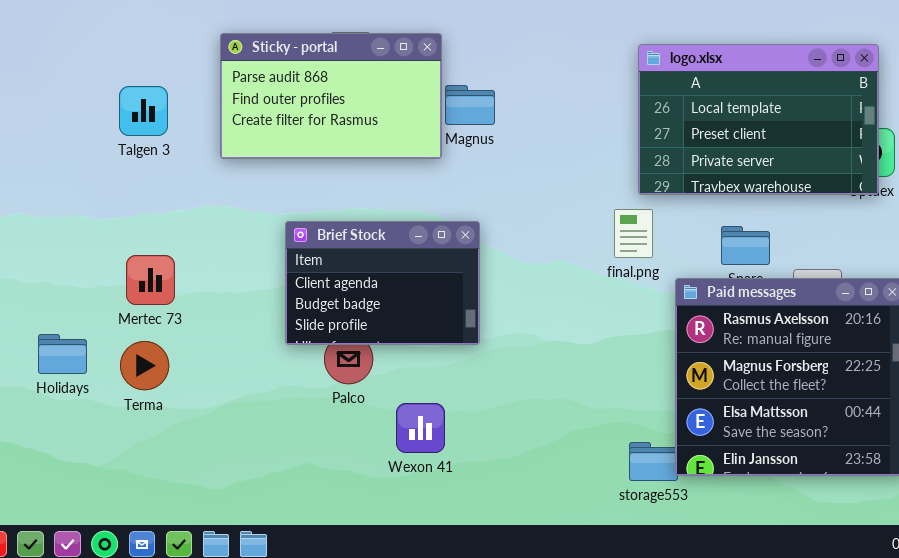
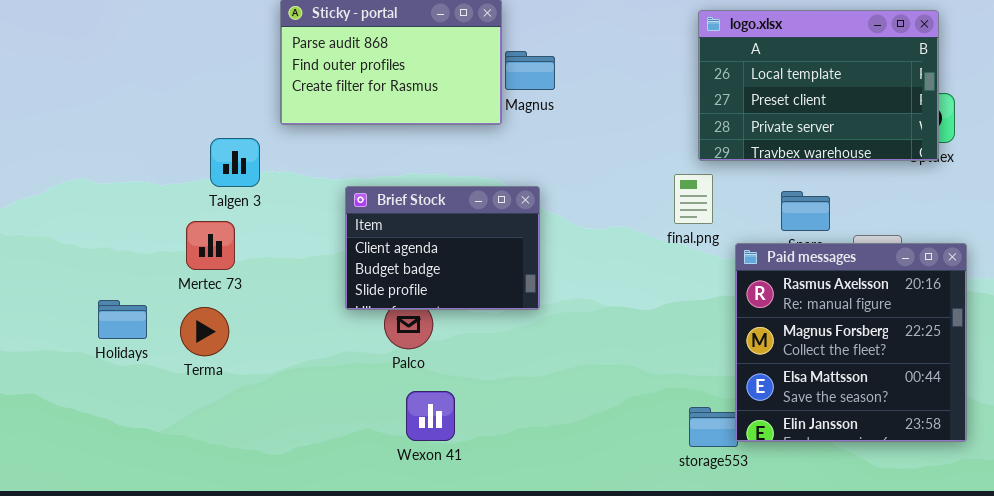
Talgen 3: [119,86,168,136] -> [210,138,260,187], moved
Wexon 41: [396,403,445,453] -> [406,391,455,441], moved

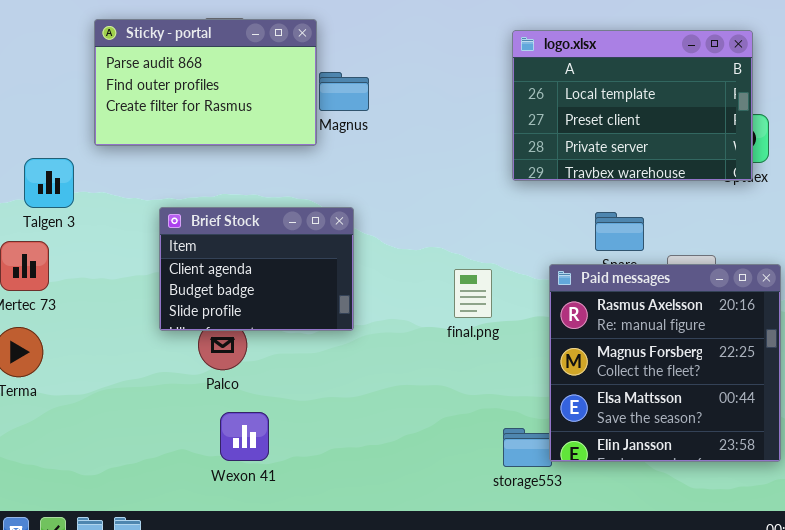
final.png: [674,174,713,224] -> [454,269,492,318], moved

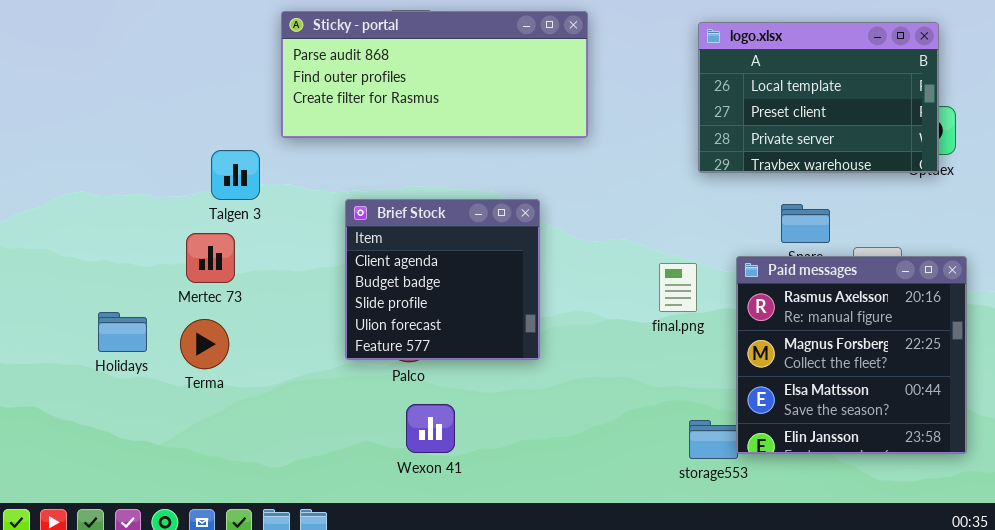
Sticky - portal: [94,19,317,146] -> [281,11,588,138], resized
Brief Stock: [159,207,354,331] -> [345,199,540,360], resized
final.png: [454,269,492,318] -> [659,263,697,312], moved

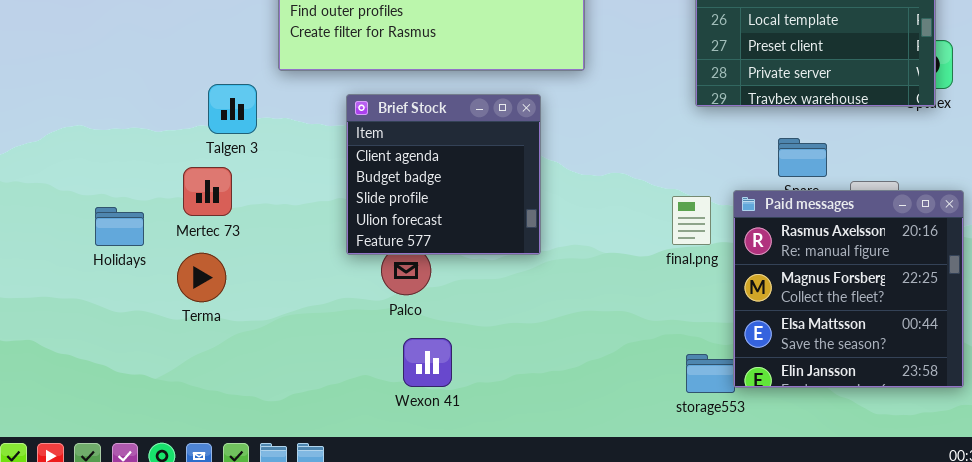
Brief Stock: [345,199,540,360] -> [346,94,541,255], moved
final.png: [659,263,697,312] -> [672,196,711,245], moved
Holidays: [98,312,147,352] -> [95,207,144,246], moved

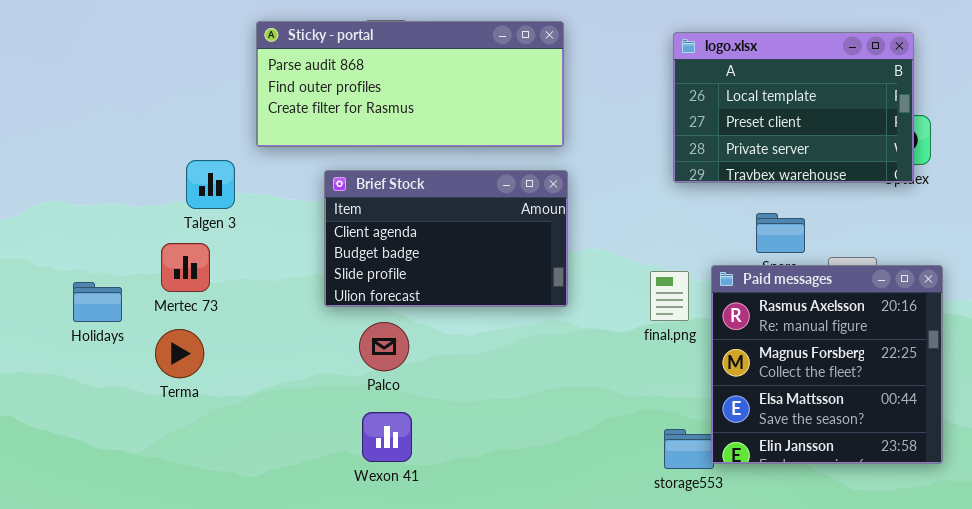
Brief Stock: [346,94,541,255] -> [324,170,568,307], resized
Wexon 41: [403,338,452,387] -> [362,412,412,462], moved

